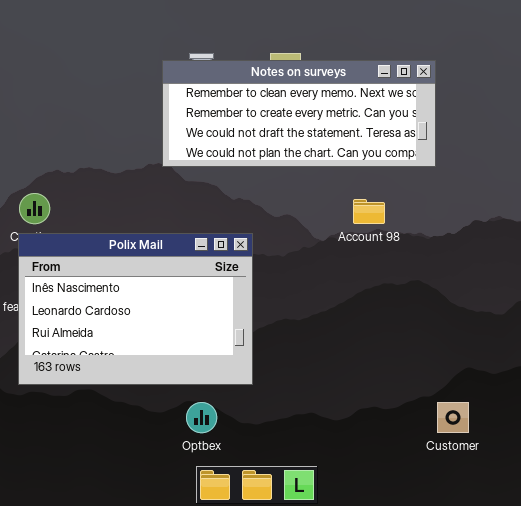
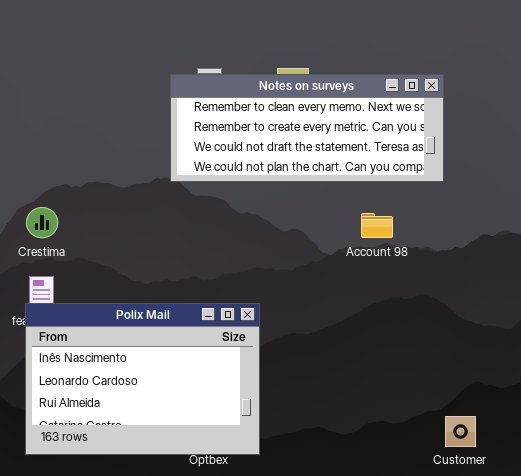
Polix Mail: [18,233,253,385] -> [25,303,260,455], moved

